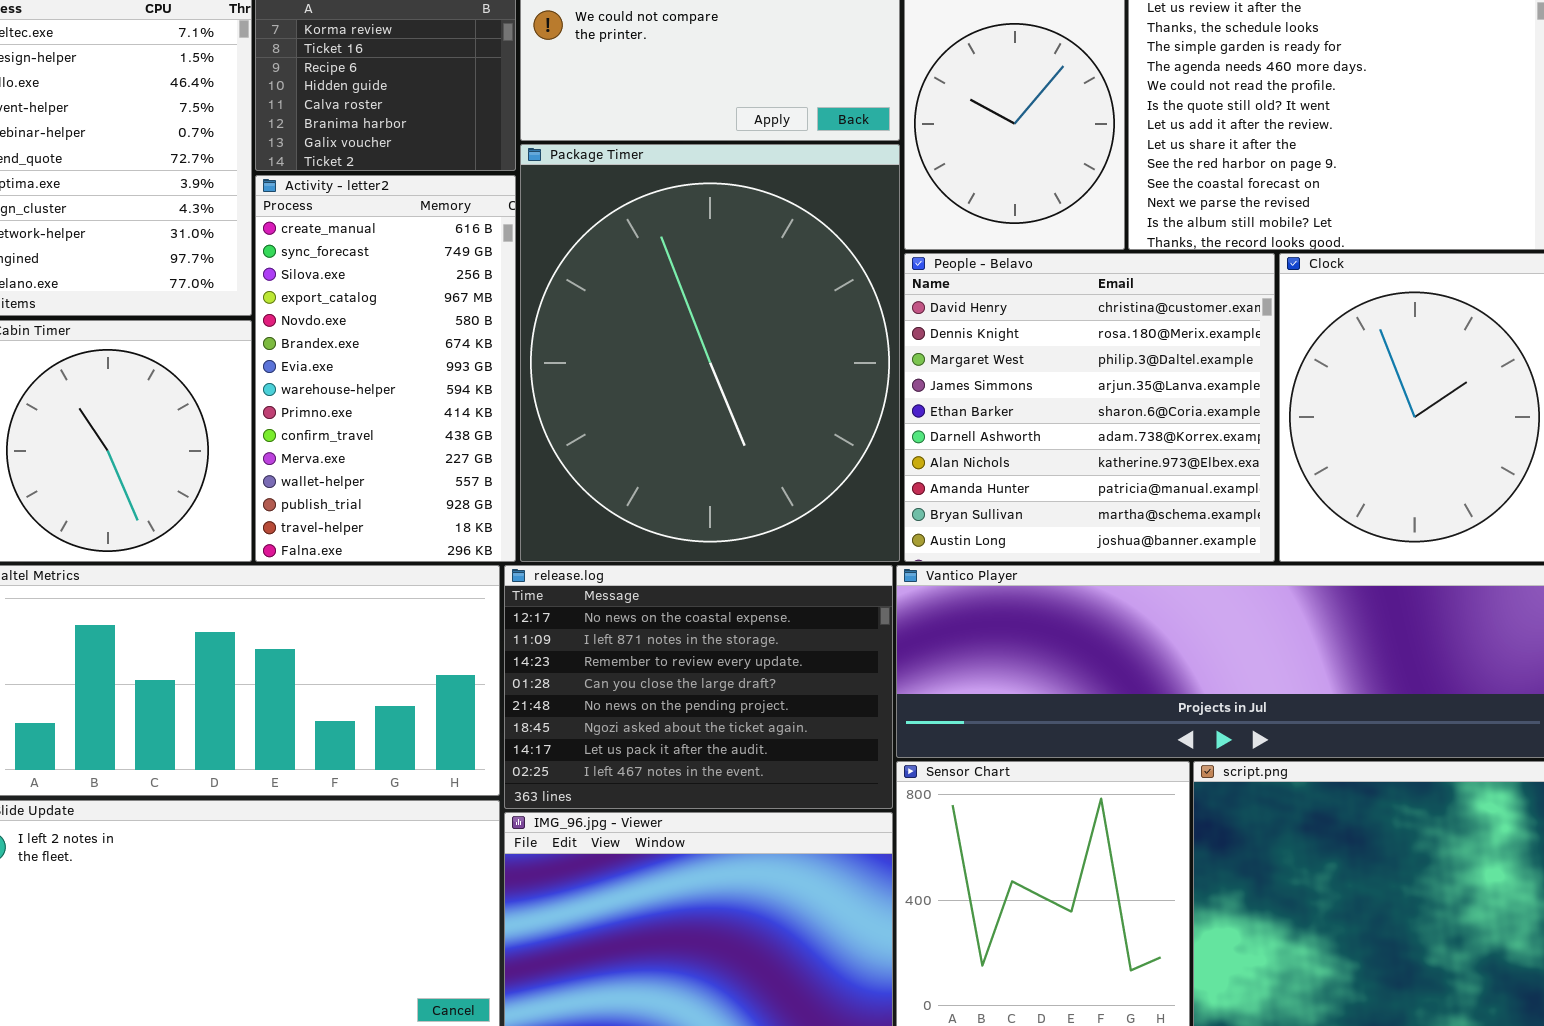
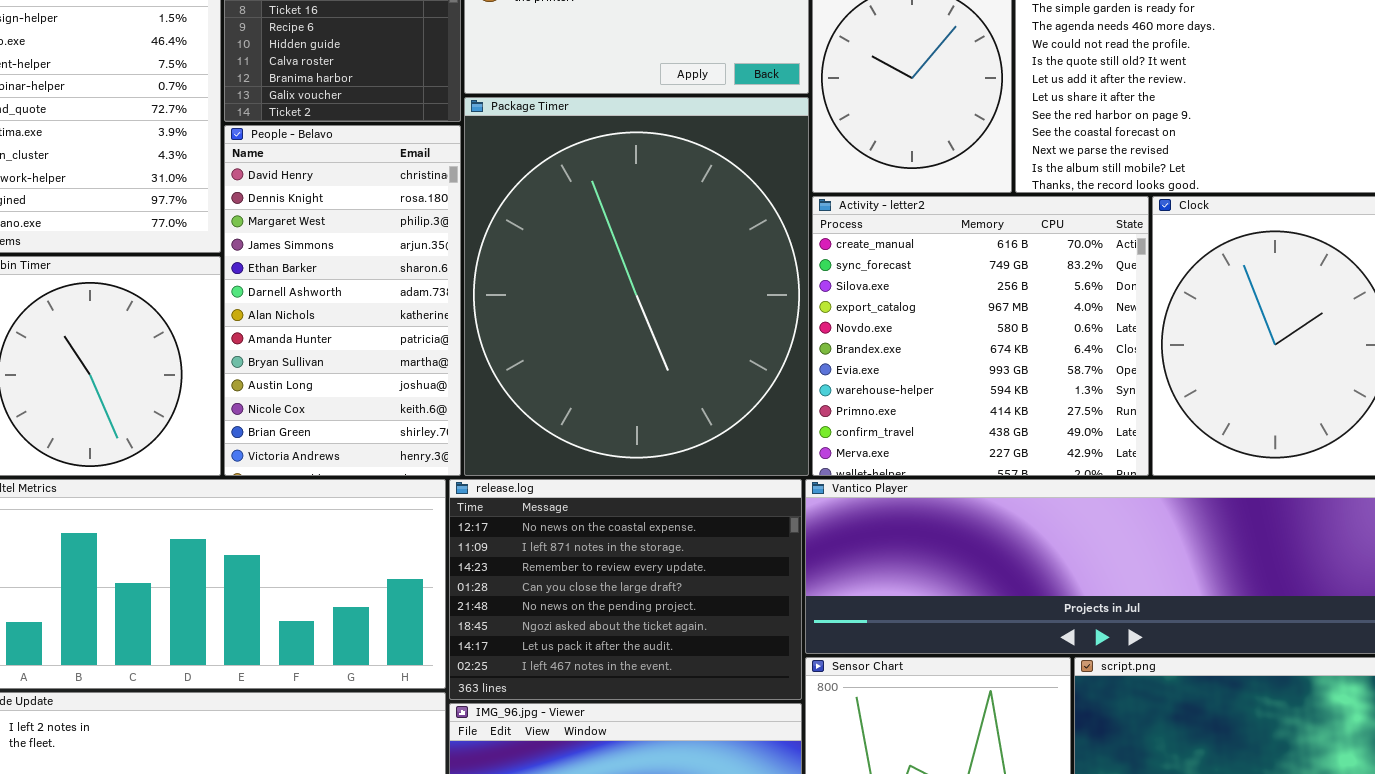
Activity - letter2: [255,175,516,562] -> [812,196,1149,476], moved, resized
People - Belavo: [904,253,1275,562] -> [224,125,461,476], moved, resized

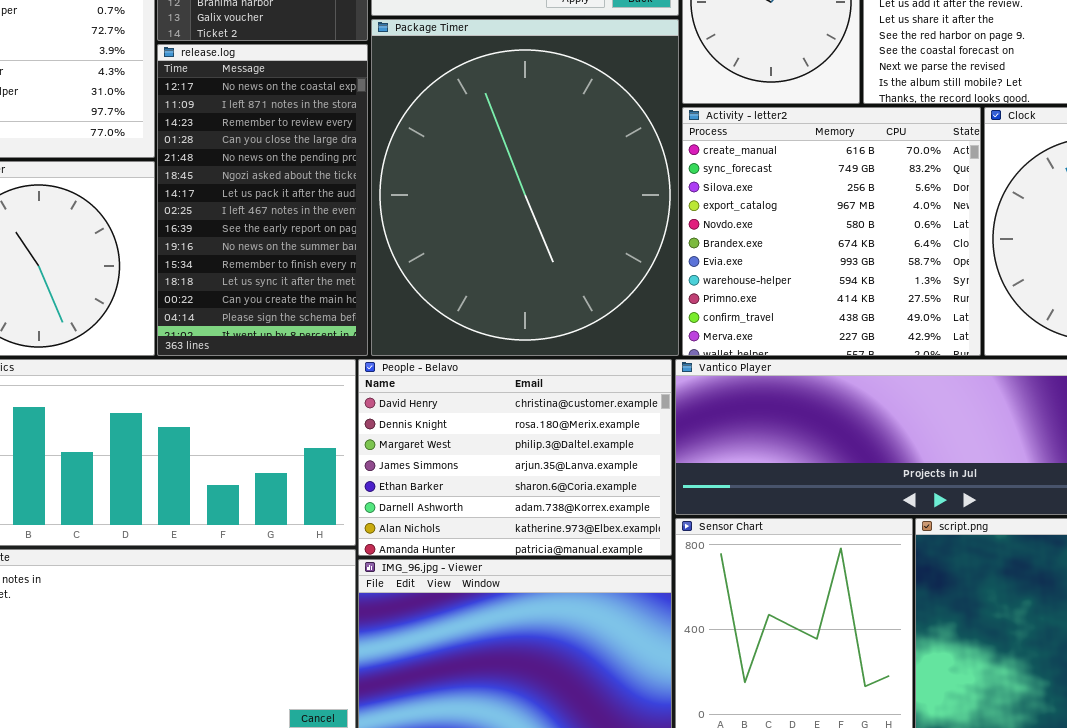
People - Belavo: [224,125,461,476] -> [358,359,672,556], moved, resized
release.log: [449,479,802,700] -> [157,44,368,356], moved, resized

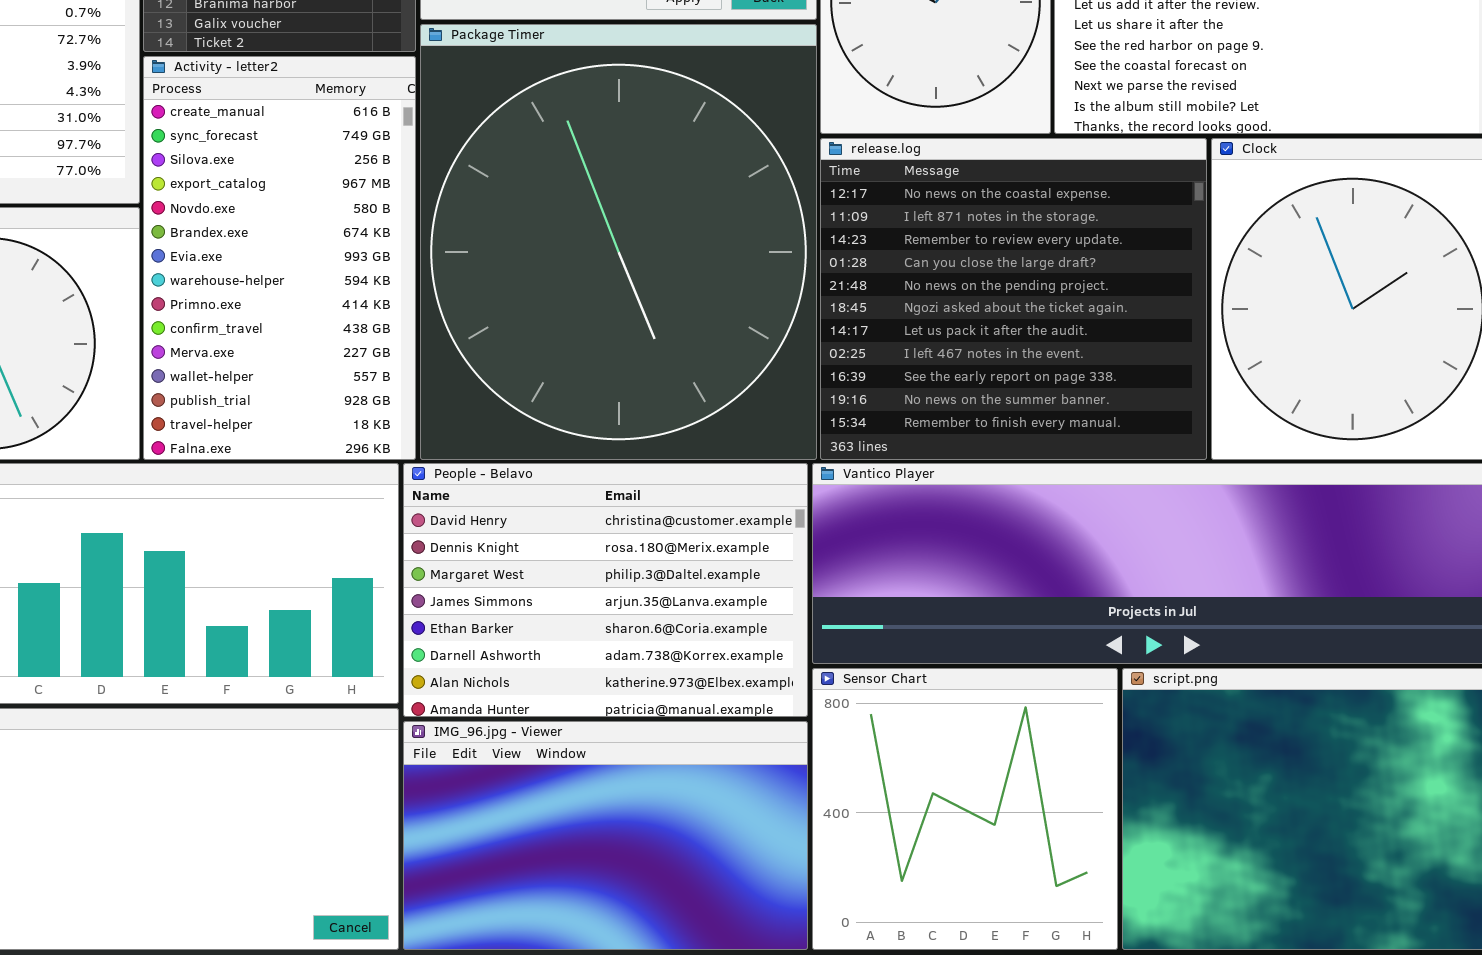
release.log: [157,44,368,356] -> [820,138,1207,460], moved, resized
Activity - letter2: [682,107,981,356] -> [143,56,416,460], moved, resized

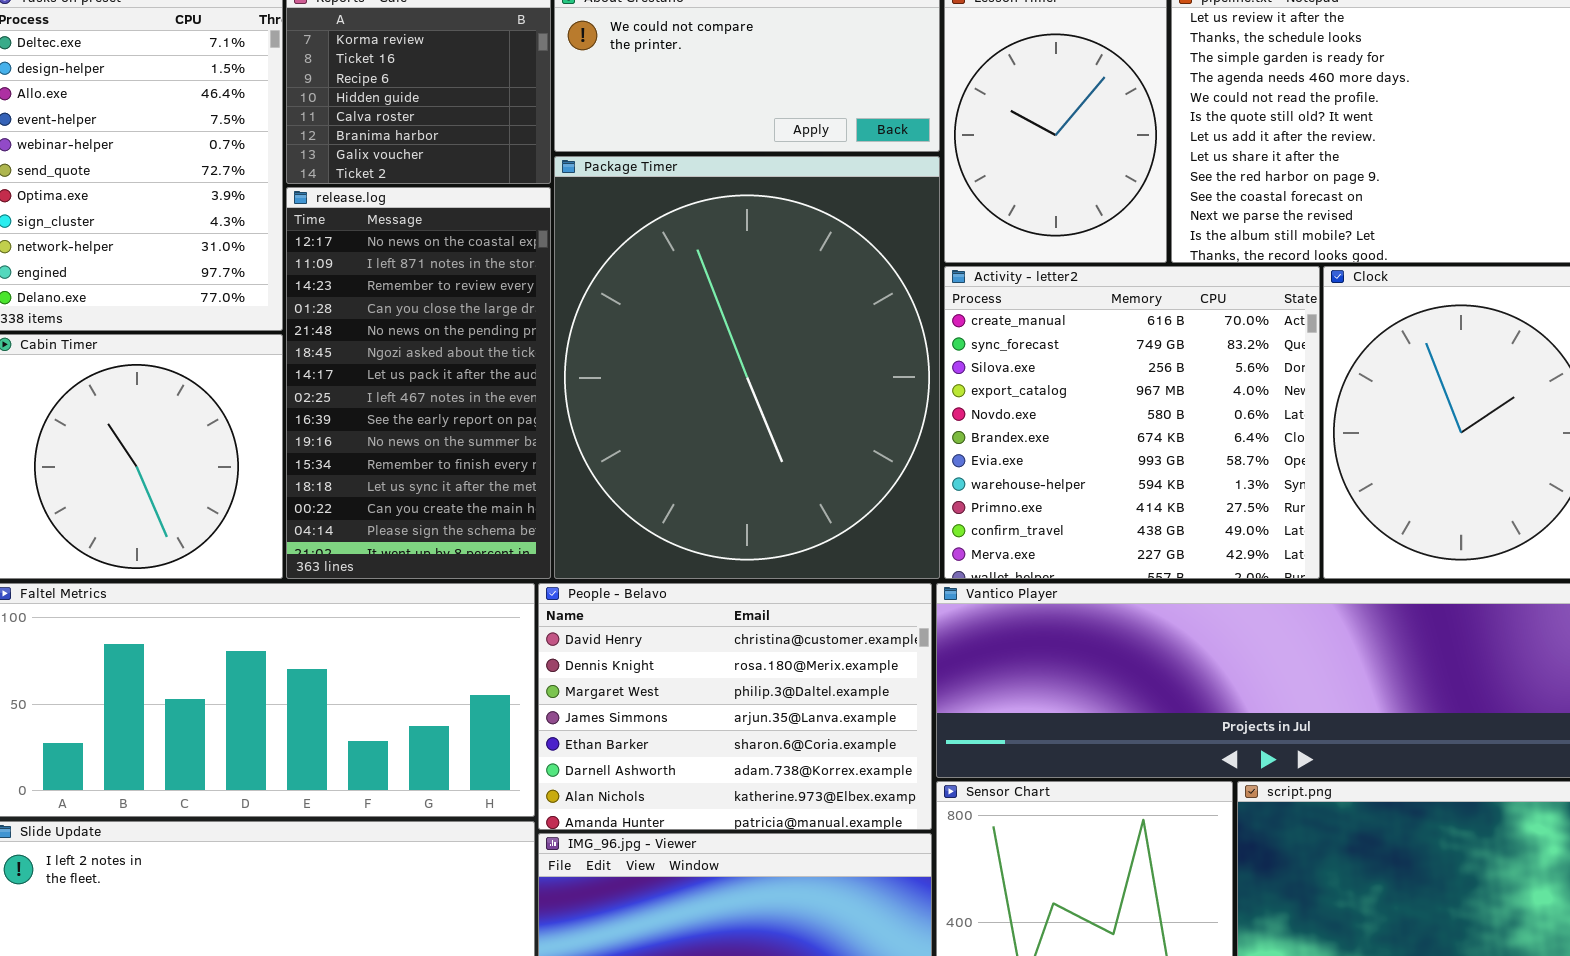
Activity - letter2: [143,56,416,460] -> [944,266,1320,579], moved, resized
release.log: [820,138,1207,460] -> [286,187,551,579], moved, resized

